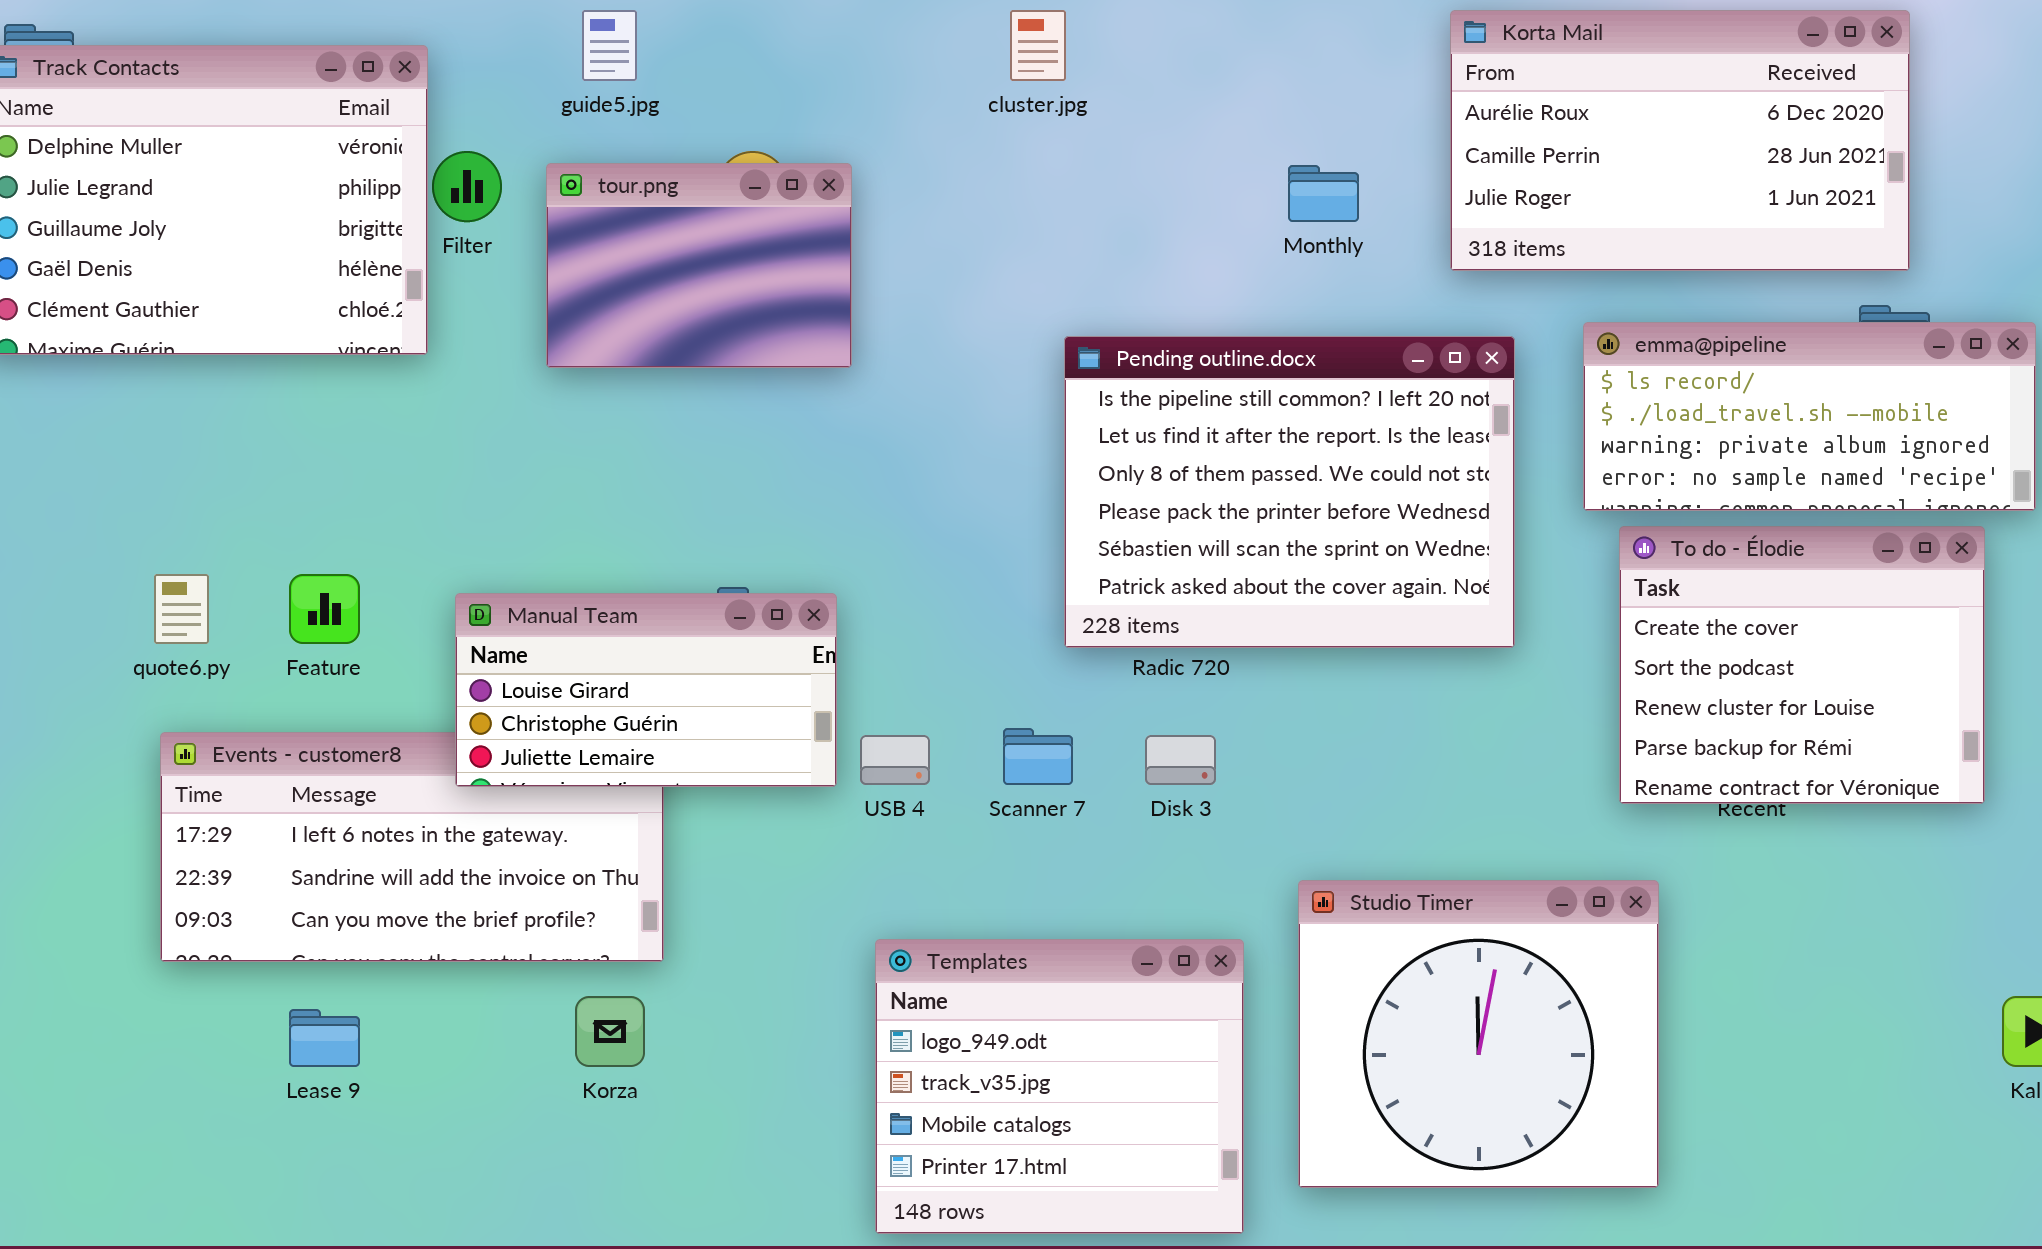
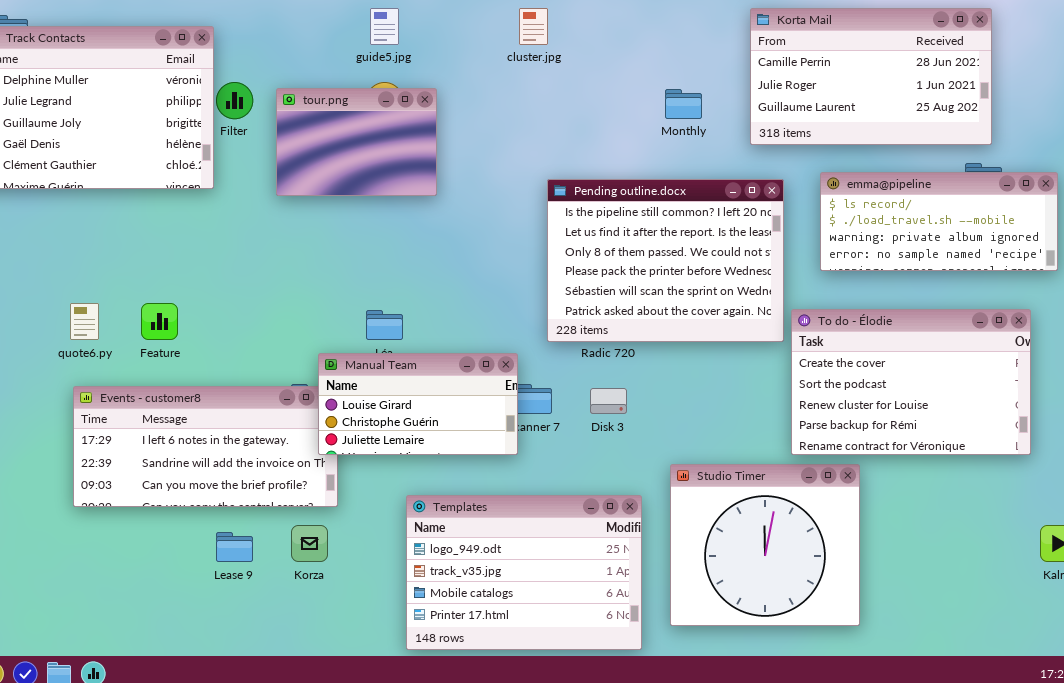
guide5.jpg: [582,10,637,81] -> [370,8,399,45], moved
Korta Mail: [1450,10,1910,271] -> [750,8,992,145], scrolled down 1 row
To do - Élodie: [1619,526,1985,804] -> [791,309,1031,455], moved, resized
Manual Team: [455,593,837,787] -> [318,353,518,455], moved
Templates: [875,939,1244,1234] -> [406,495,642,650], resized
Lease 9: [289,1009,360,1067] -> [216,532,253,562], moved

